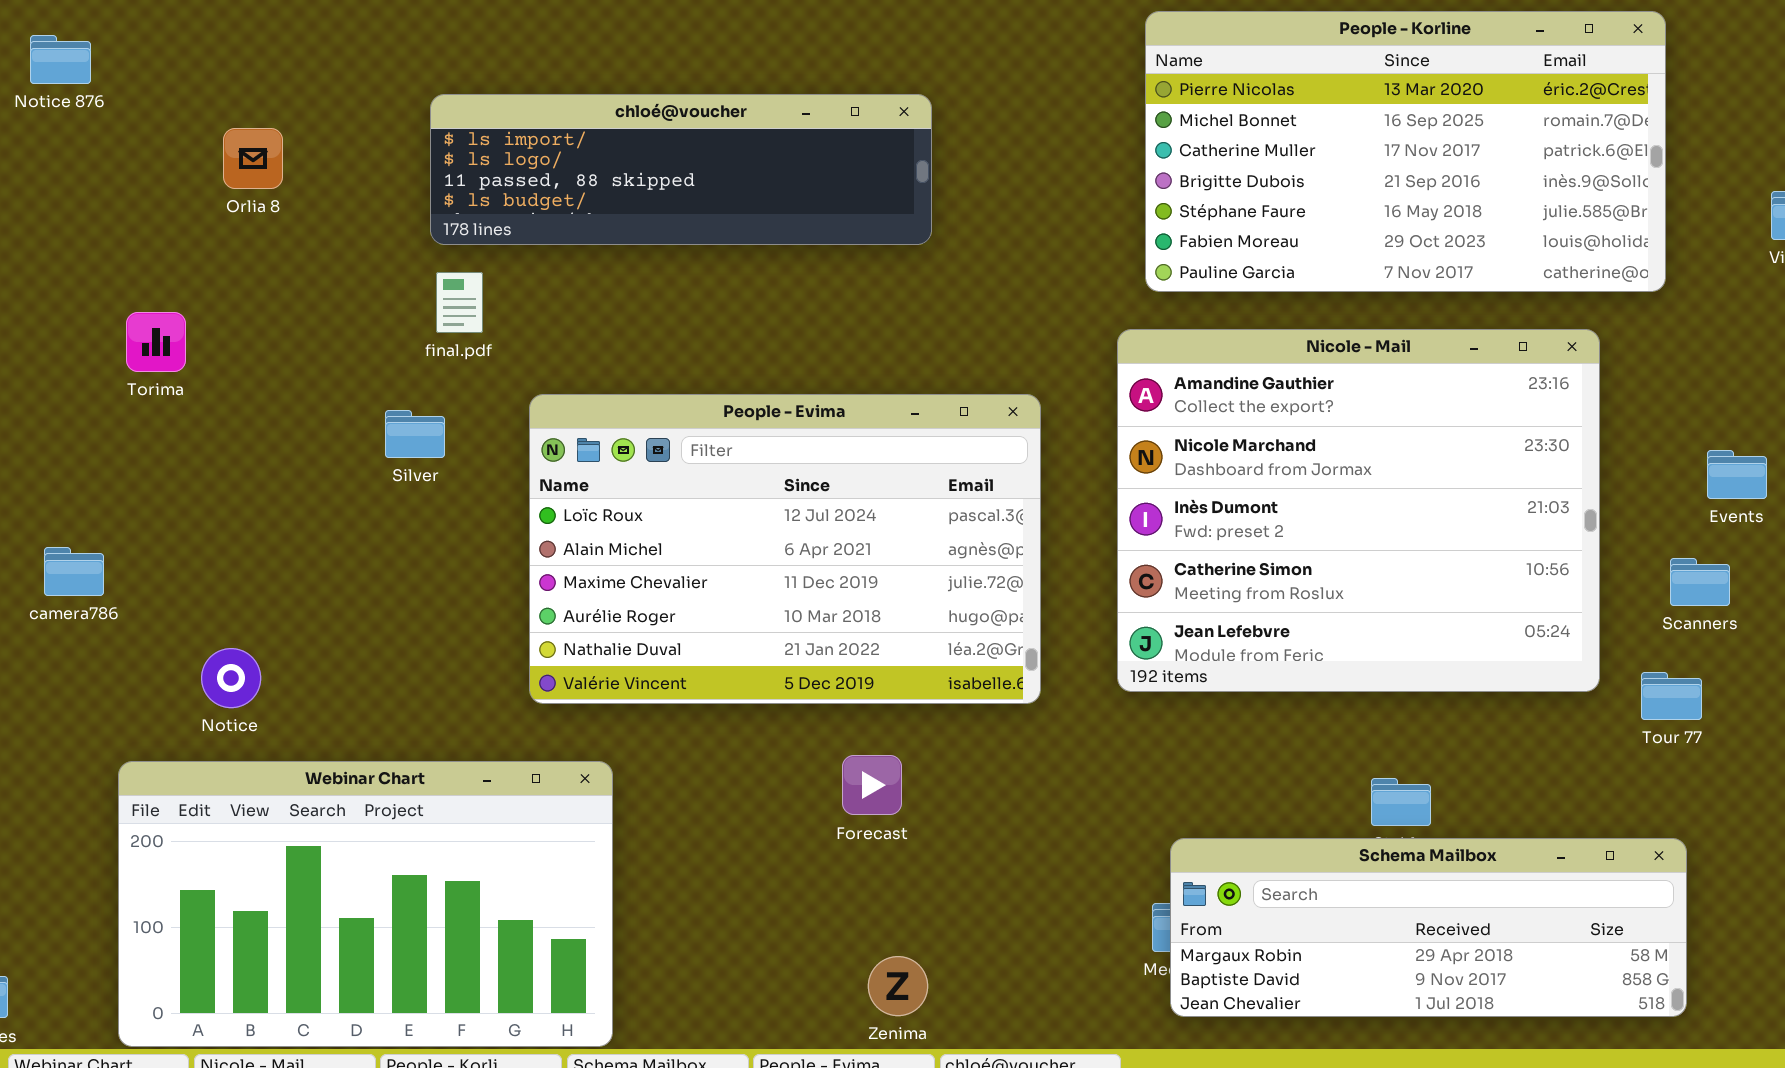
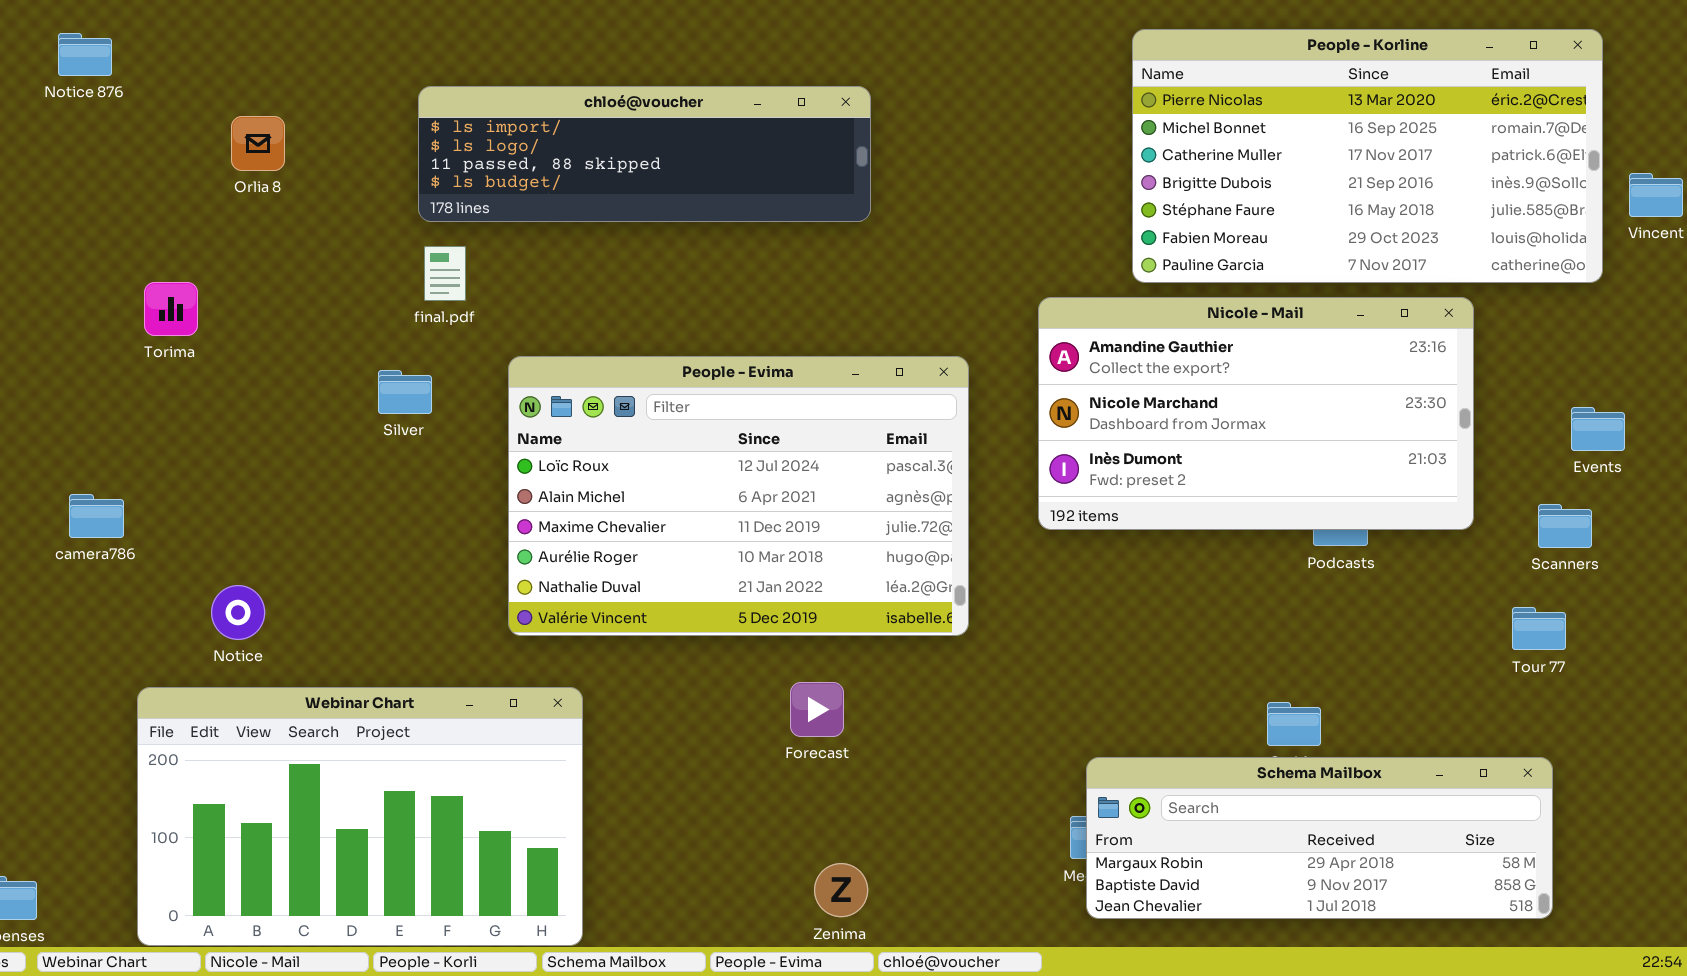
People - Korline: [1145,11,1666,292] -> [1132,29,1603,283], moved
Nicole - Mail: [1117,329,1600,692] -> [1038,297,1474,530], resized

